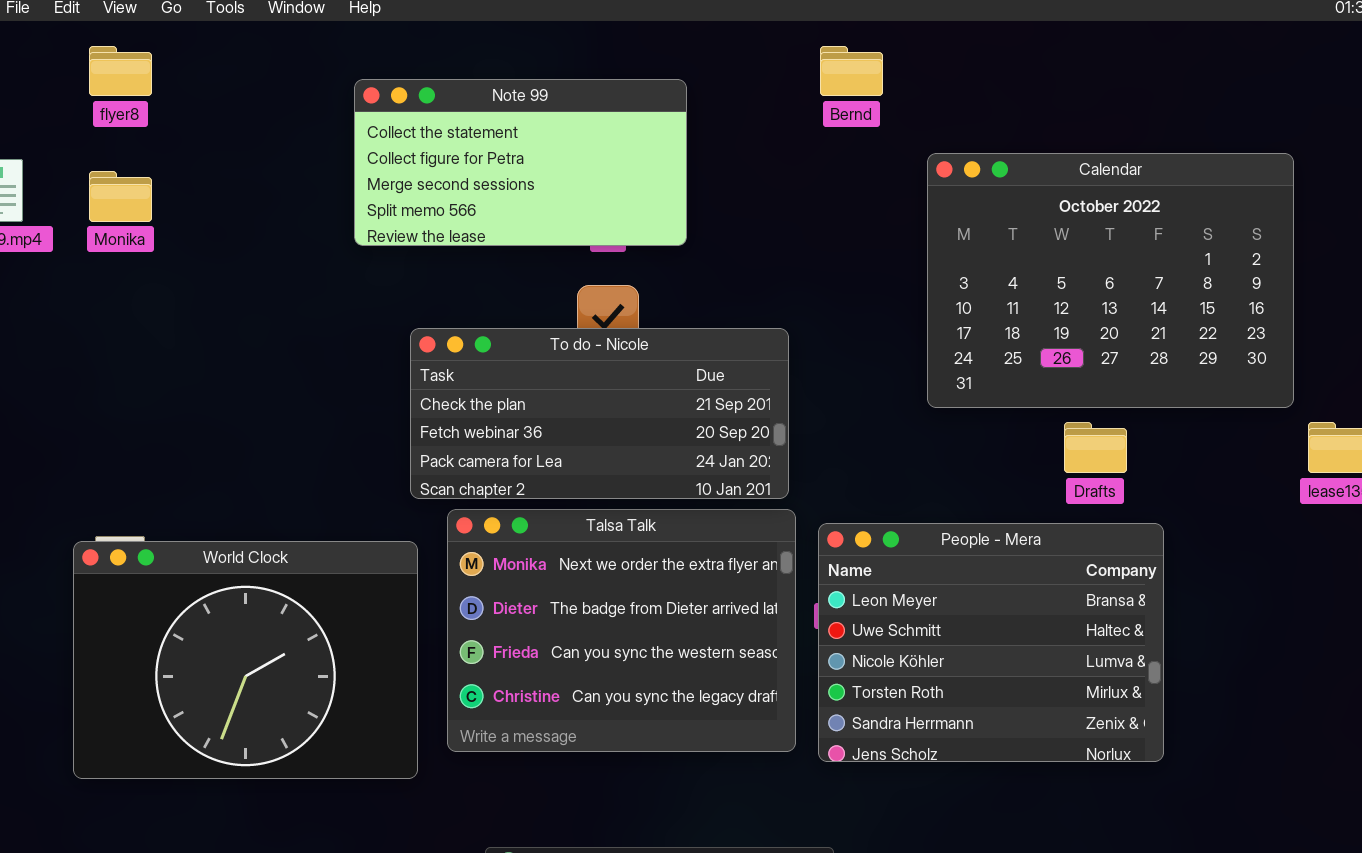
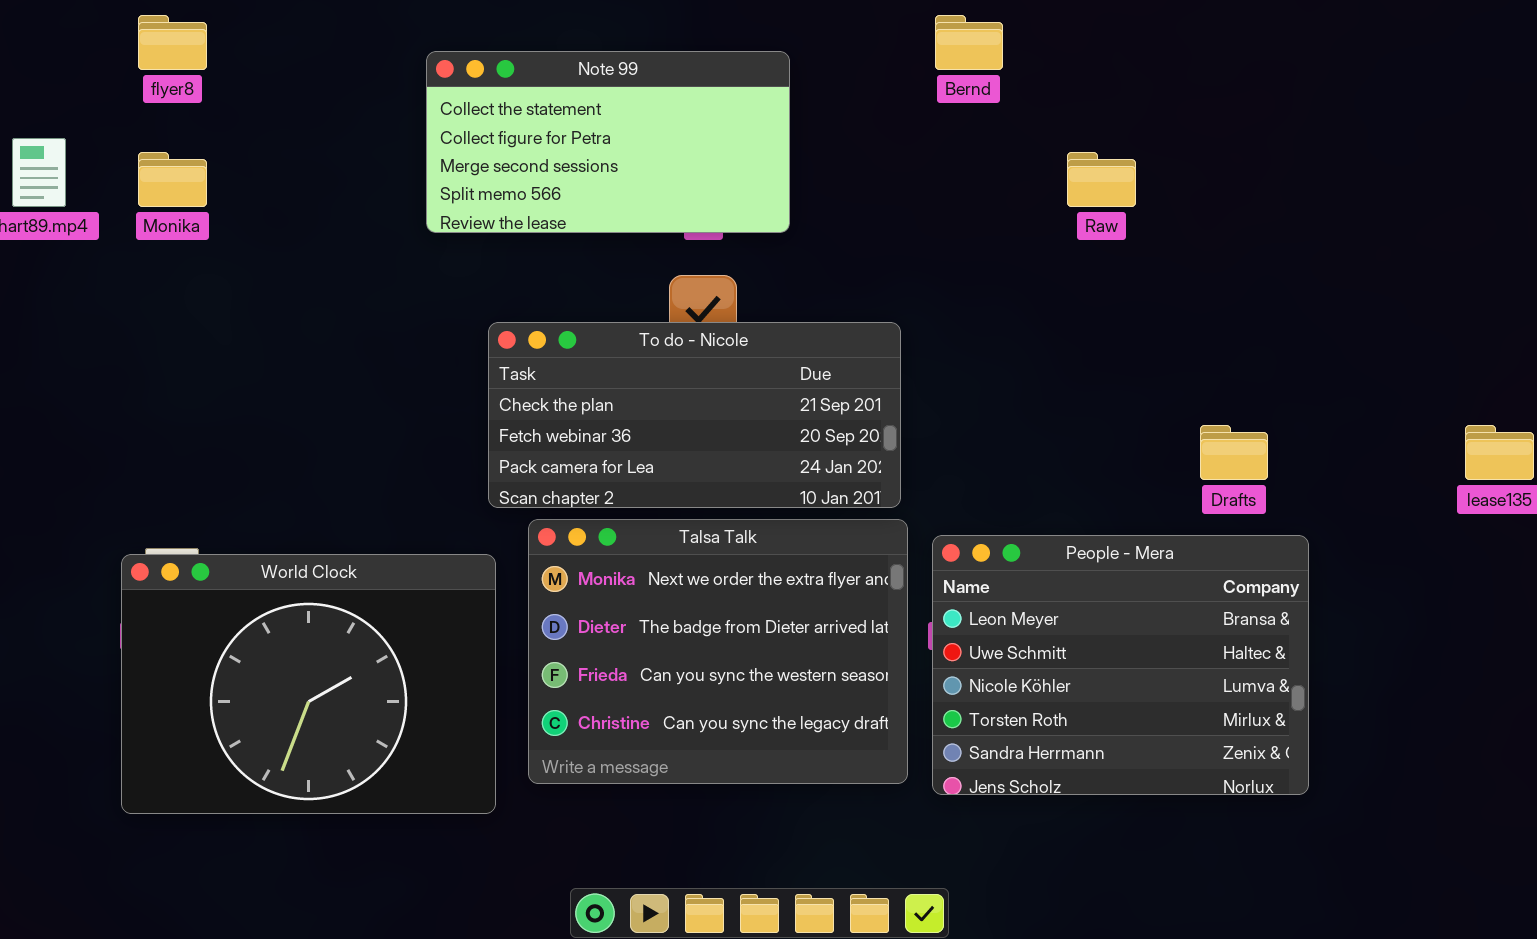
Calendar: [927,153,1294,408] -> none, closed

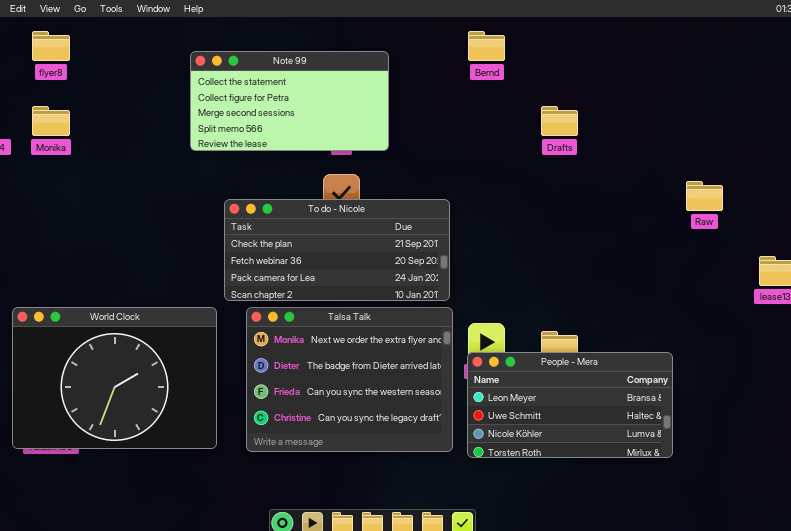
Raw: [1067,152,1136,207] -> [686,181,723,211], moved
Drafts: [1200,425,1268,480] -> [541,106,578,136], moved
People - Mera: [932,535,1309,795] -> [467,352,673,458], resized
World Clock: [121,554,496,814] -> [12,307,217,449], moved

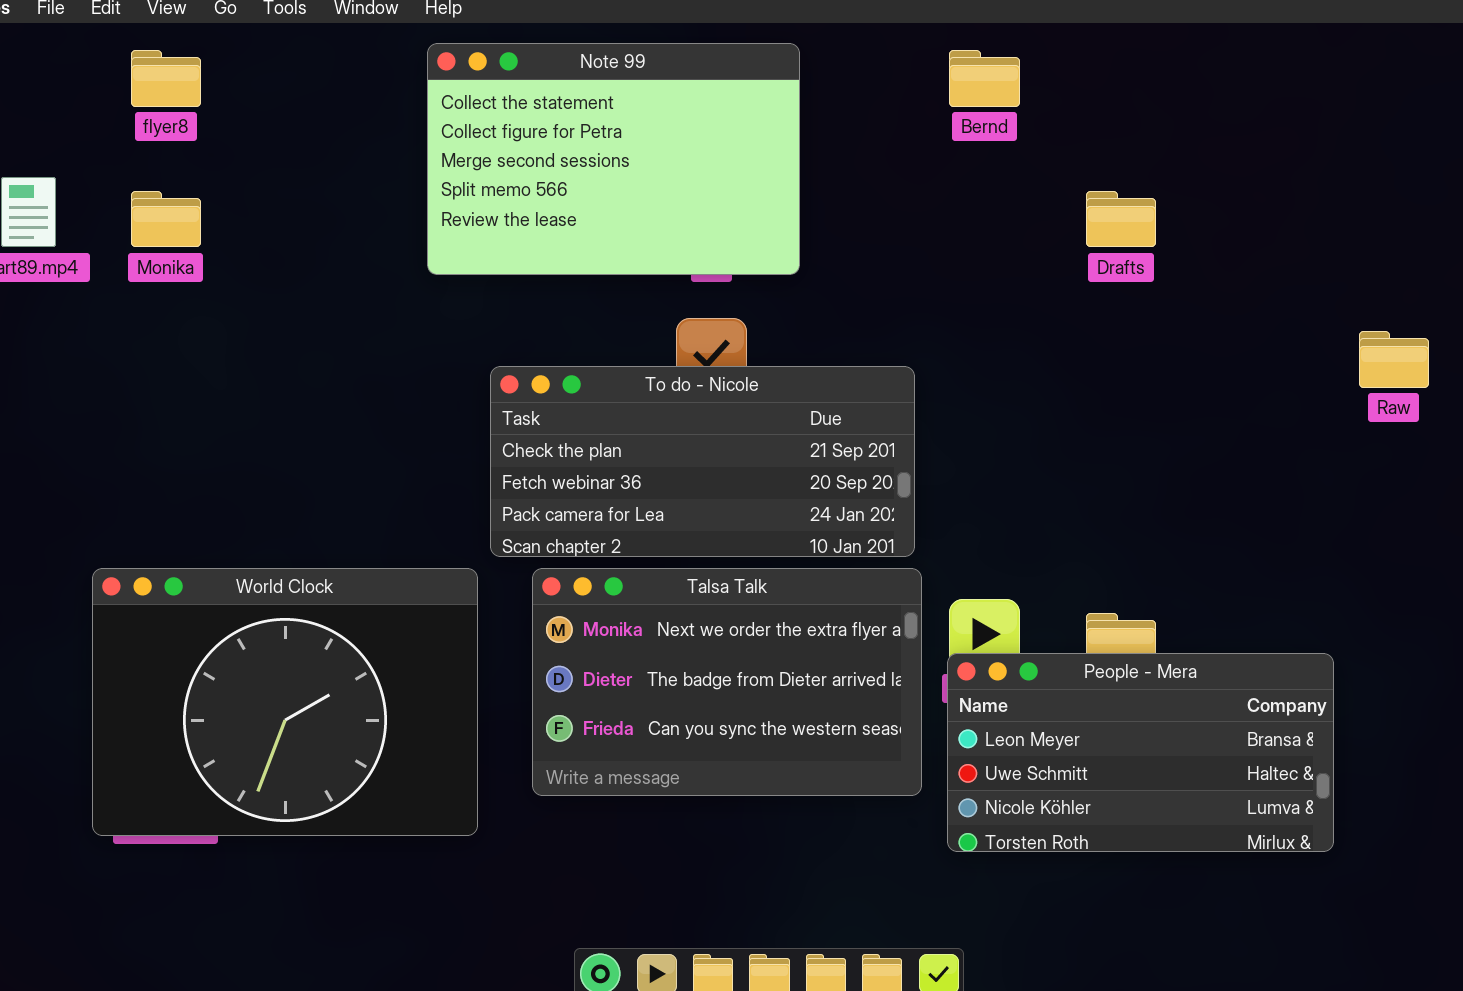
Note 99: [190,51,389,151] -> [427,43,800,275], resized
Talsa Talk: [246,307,453,452] -> [532,568,922,796], resized

